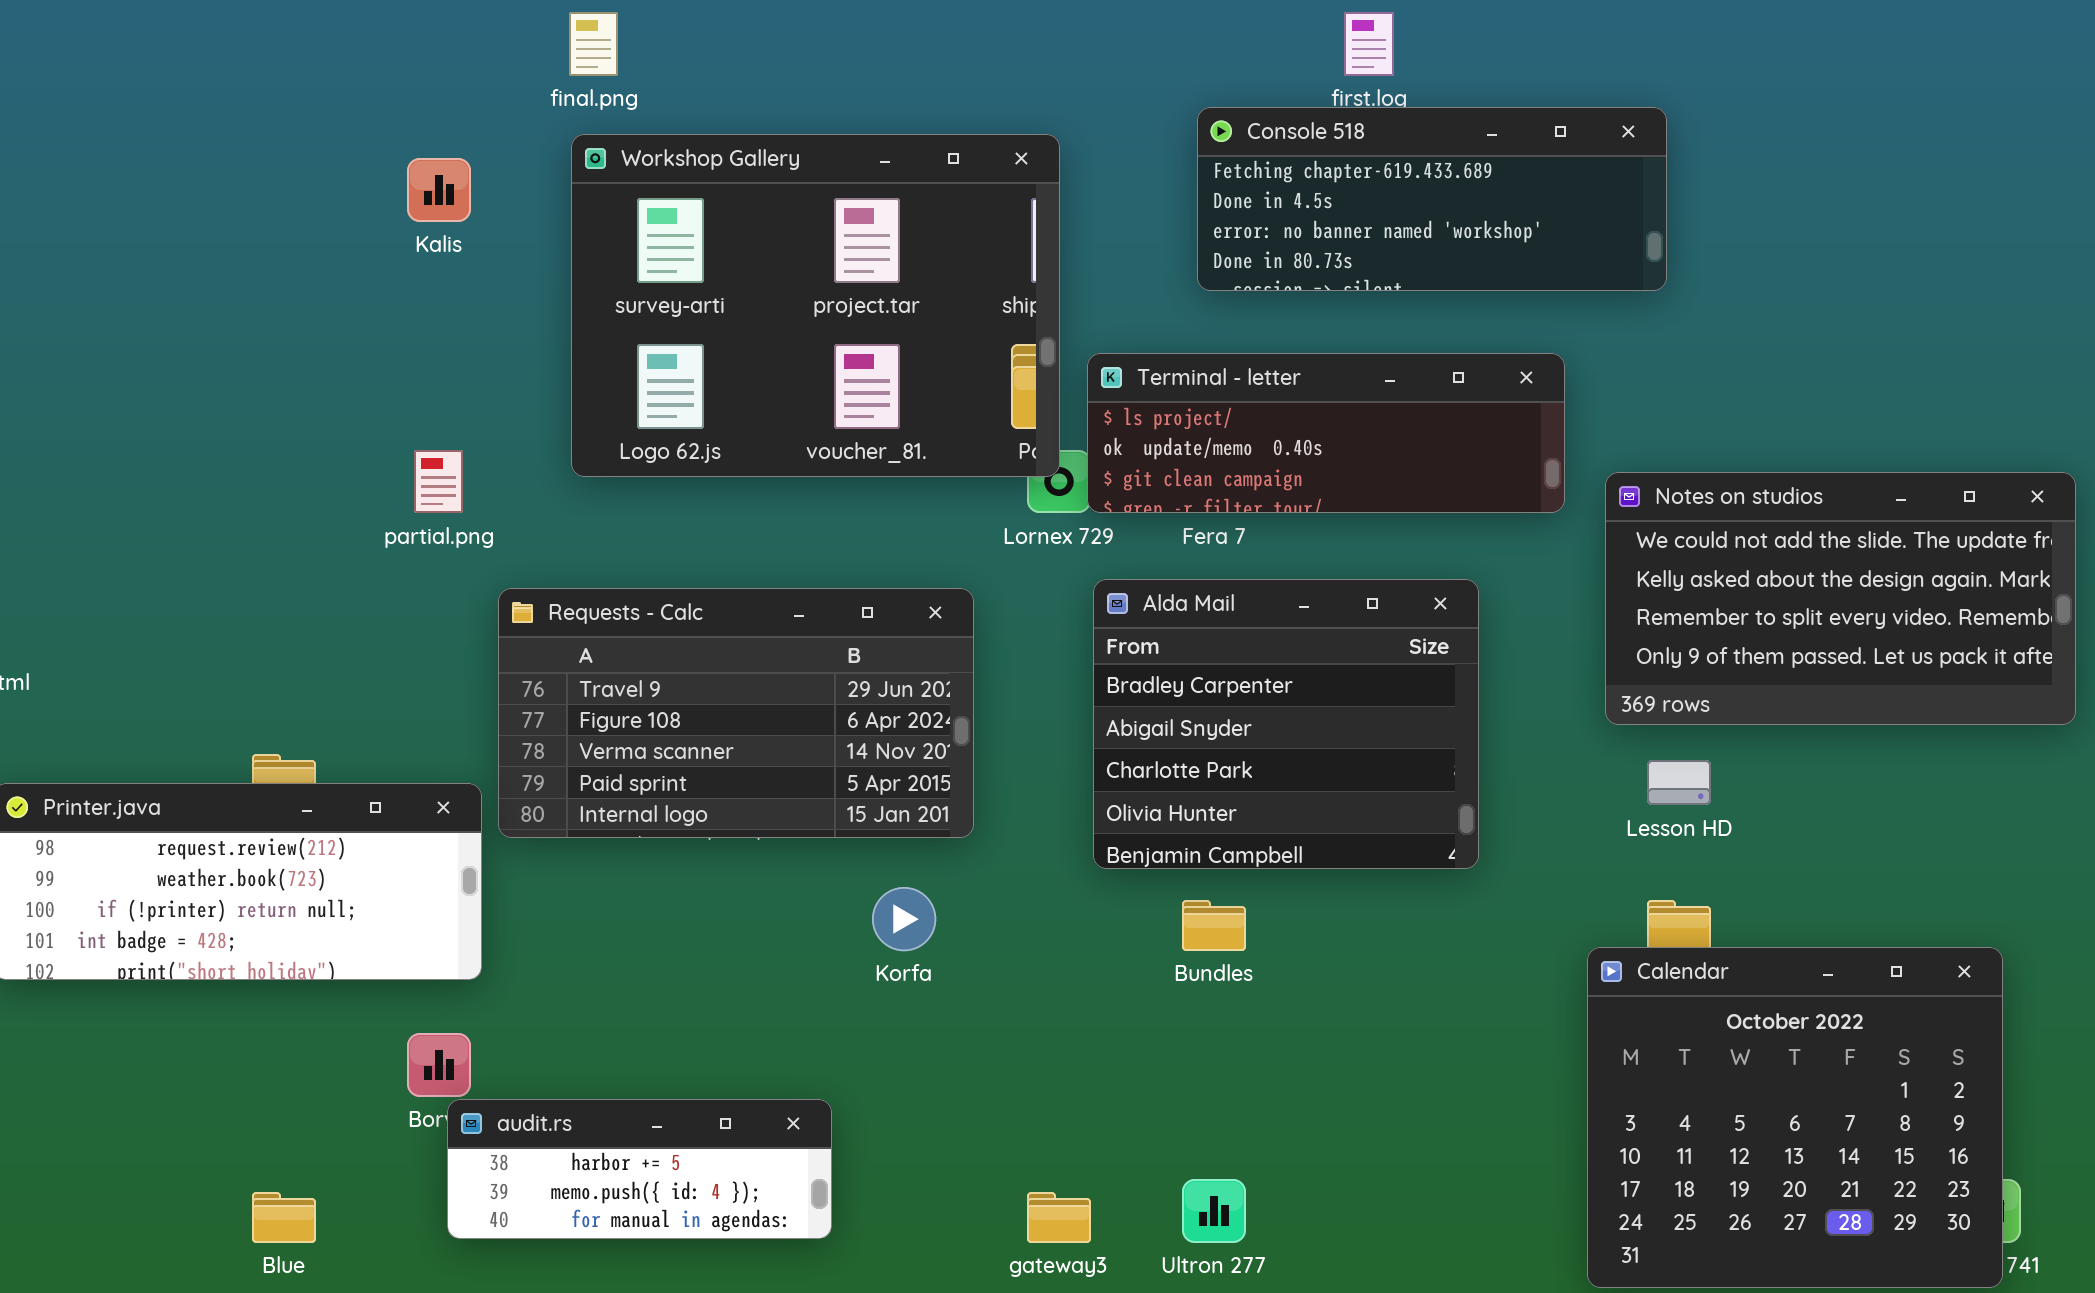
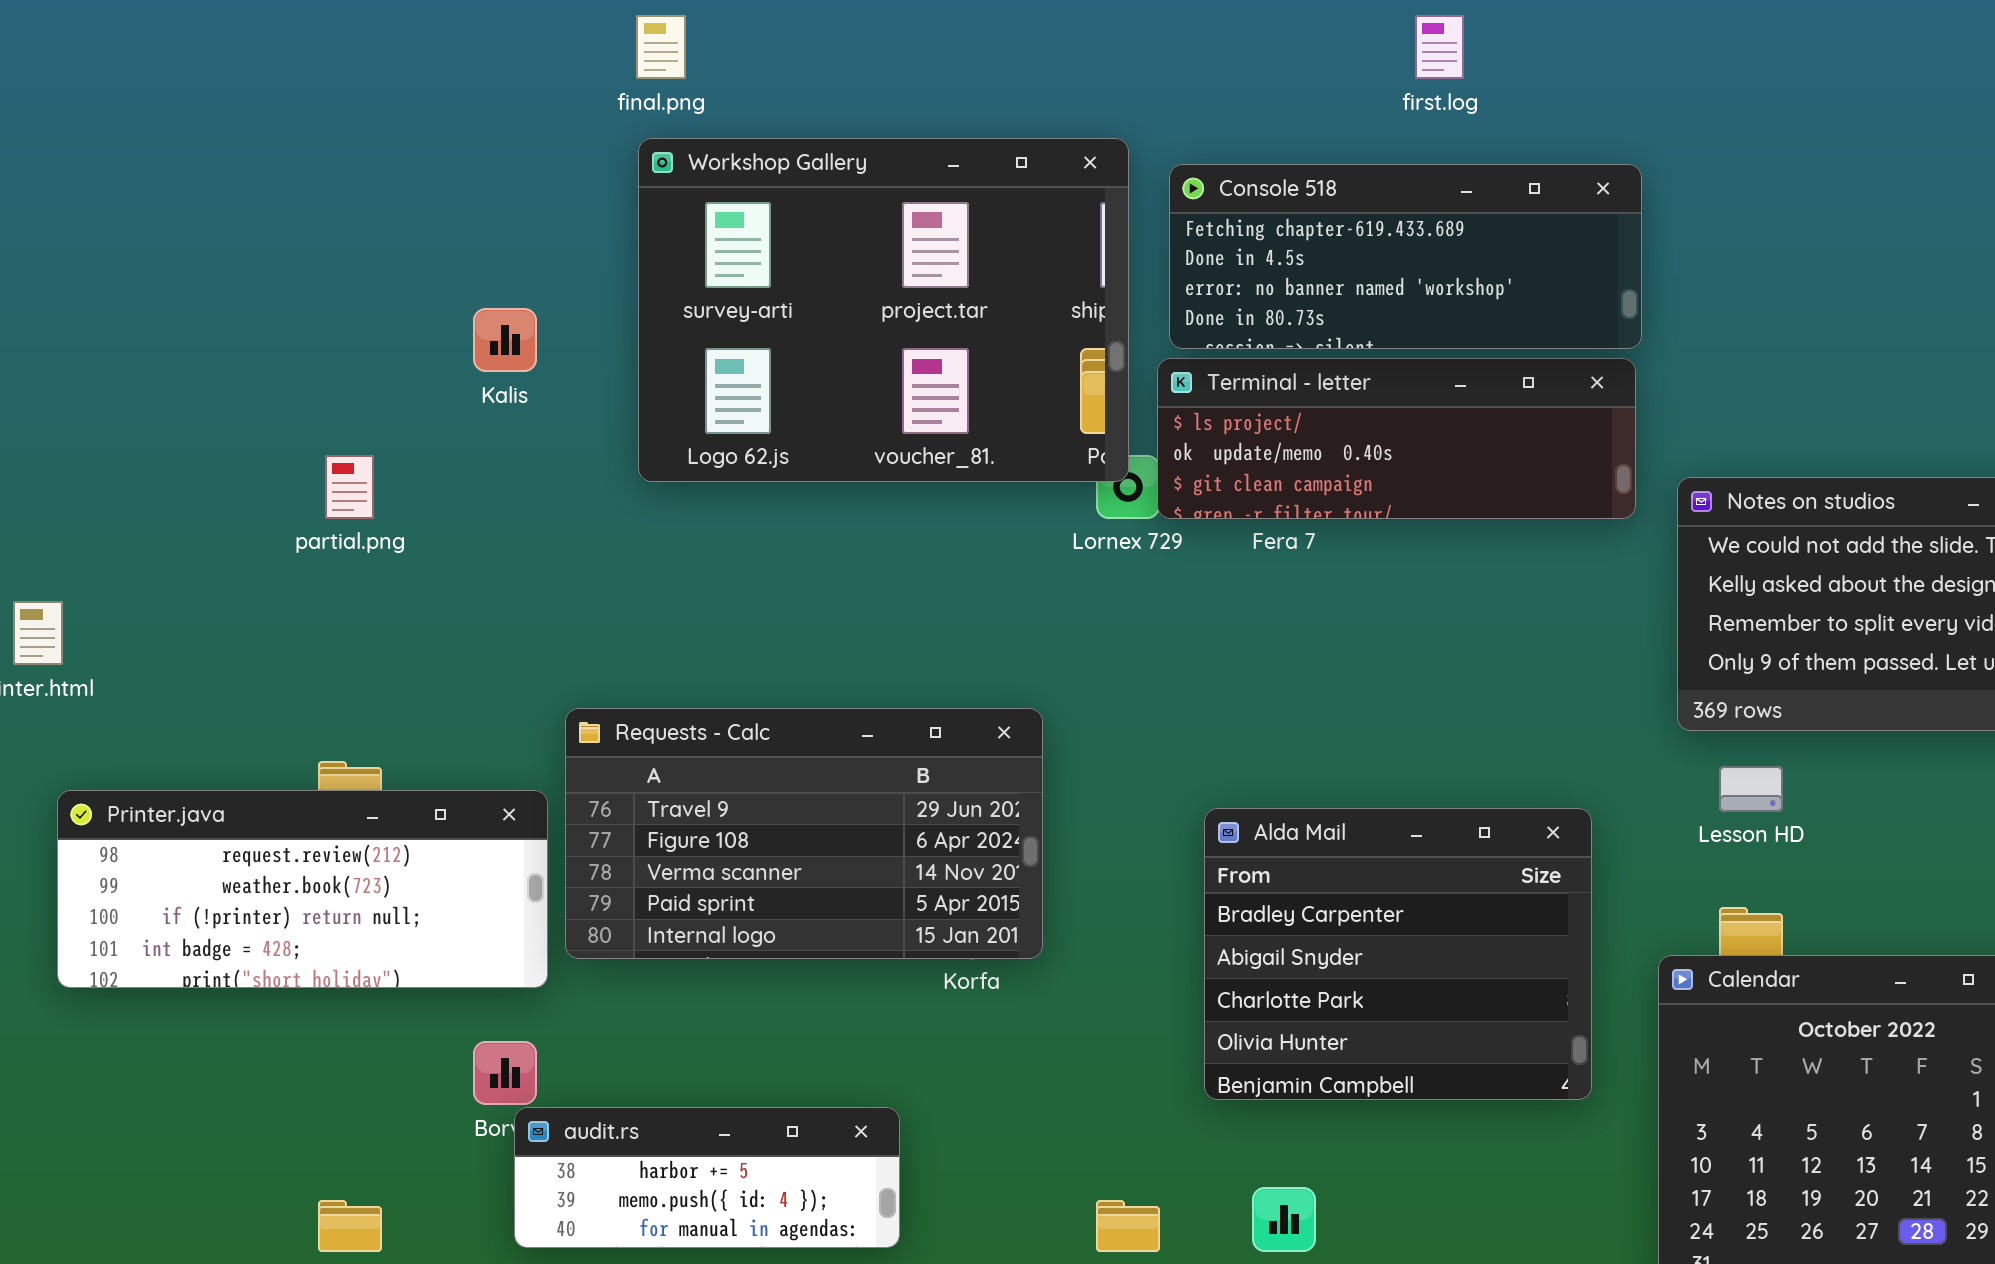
Console 518: [1197,107,1667,291] -> [1169,164,1642,349], moved
Kalis: [407,158,471,222] -> [473,308,537,372], moved
partial.png: [414,450,463,513] -> [325,455,374,519], moved
Alda Mail: [1093,579,1479,869] -> [1204,808,1592,1100], moved
Requests - Calc: [498,588,974,838] -> [565,708,1043,959], moved

